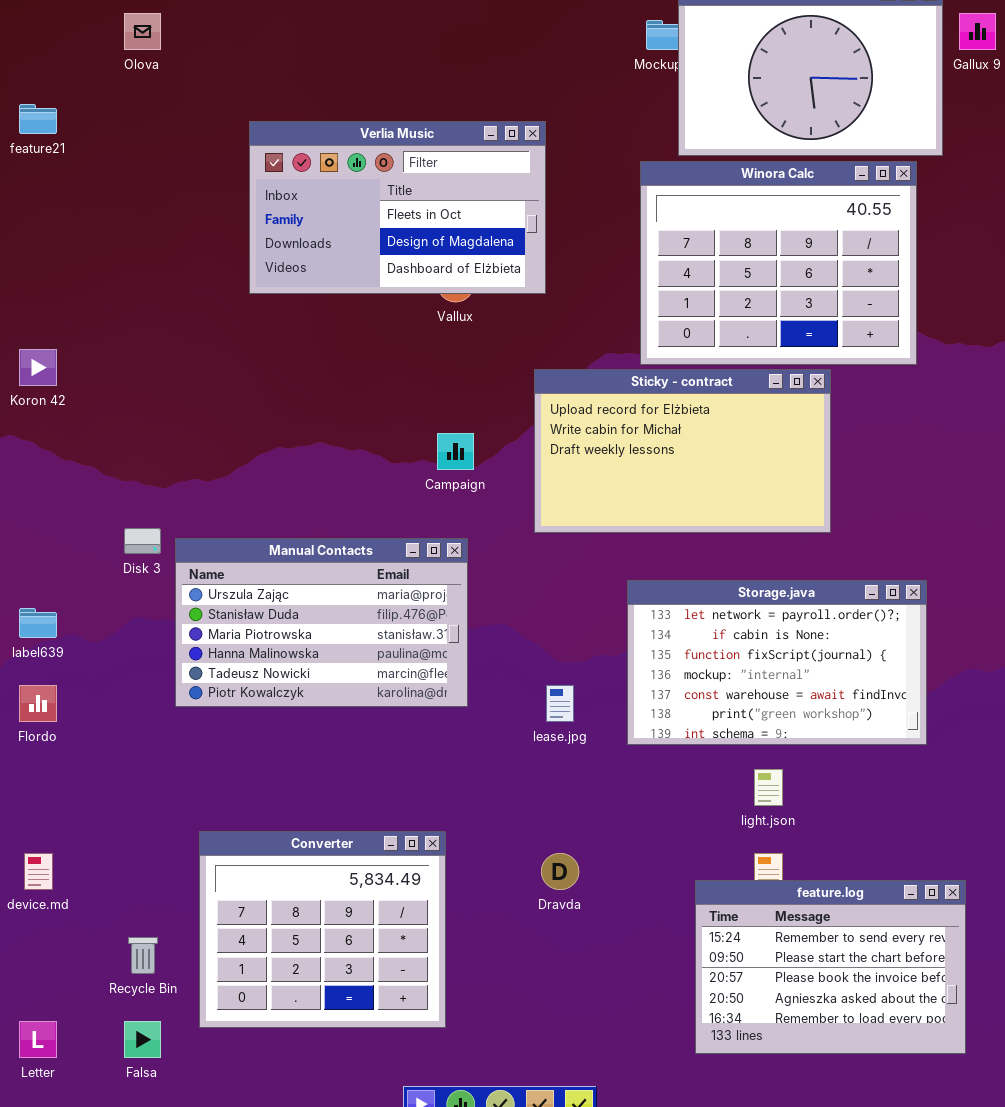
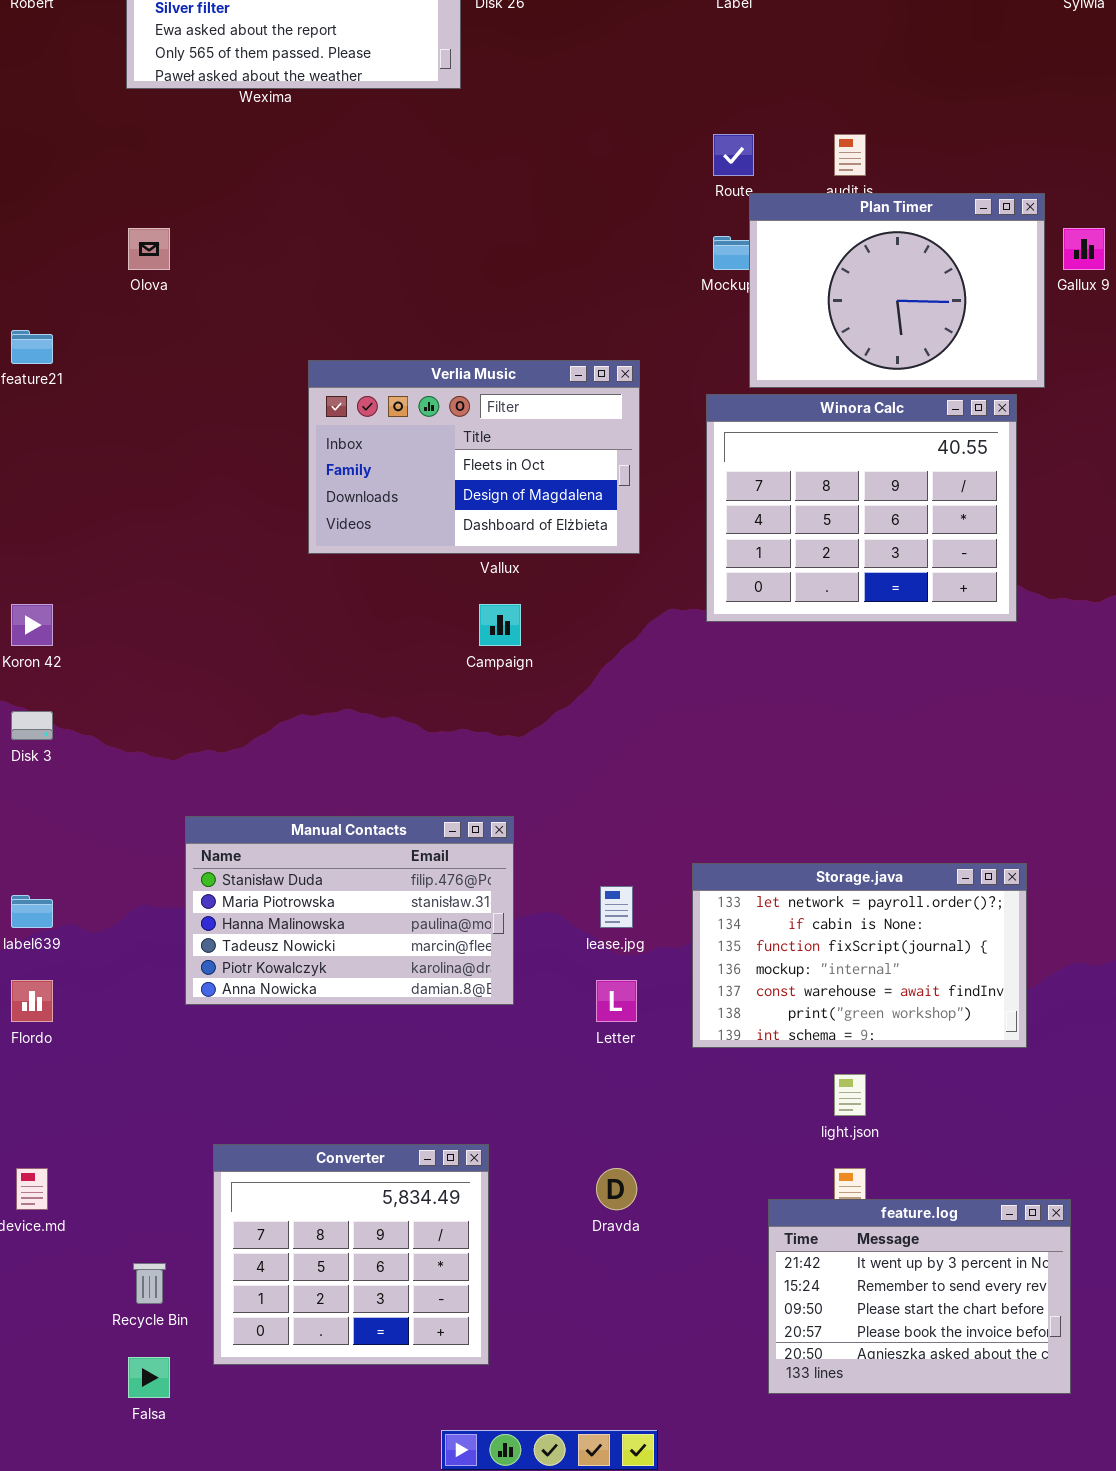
Verlia Music: [249,121,546,294] -> [308,360,640,554], moved
Sticky - contract: [534,369,831,533] -> none, closed
Campaign: [437,433,474,470] -> [479,604,521,646], moved
Disk 3: [124,528,161,554] -> [11,711,53,740], moved
Manual Contacts: [175,538,468,707] -> [185,816,514,1005], scrolled down 1 row
lease.jpg: [546,685,574,722] -> [600,886,633,928], moved
feature.log: [695,880,966,1054] -> [768,1199,1071,1394], scrolled up 1 row
Letter: [19,1021,57,1058] -> [596,980,637,1022], moved

